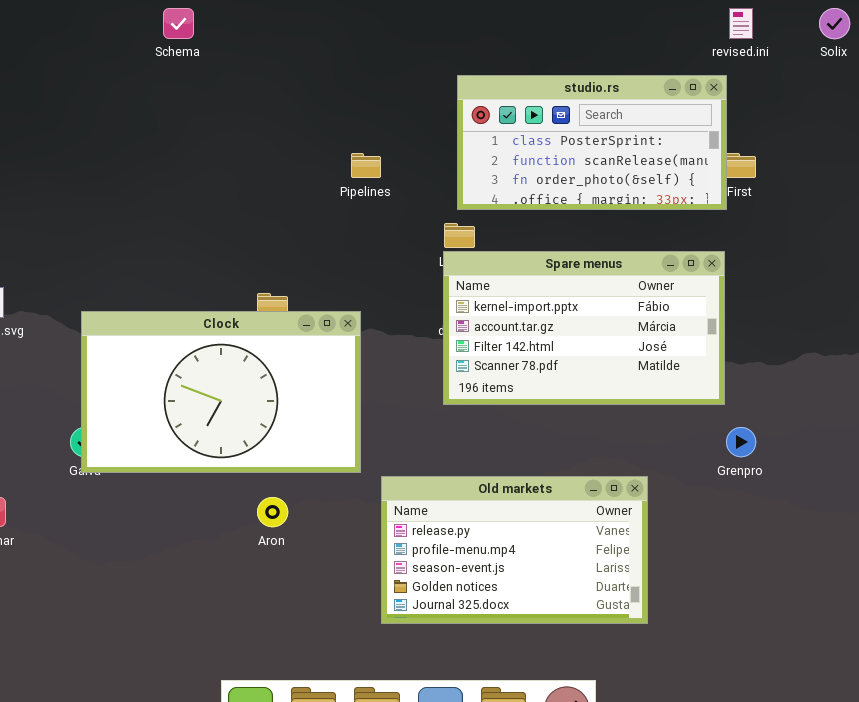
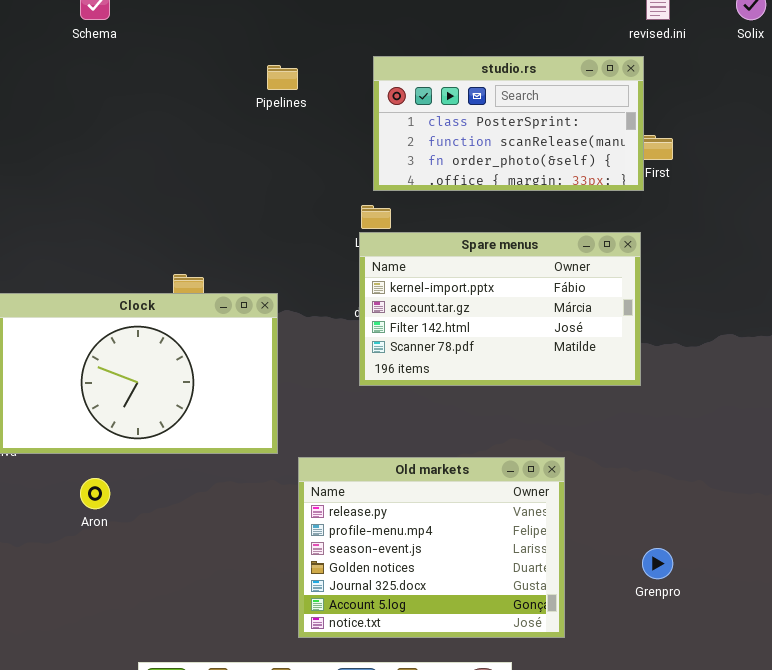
Pipelines: [351,153,381,178] -> [267,65,298,90], moved
Grenpro: [726,427,756,457] -> [642,548,673,579], moved
Old markets: [381,476,648,624] -> [298,457,565,638], resized
Aron: [257,497,288,527] -> [80,478,110,509], moved

